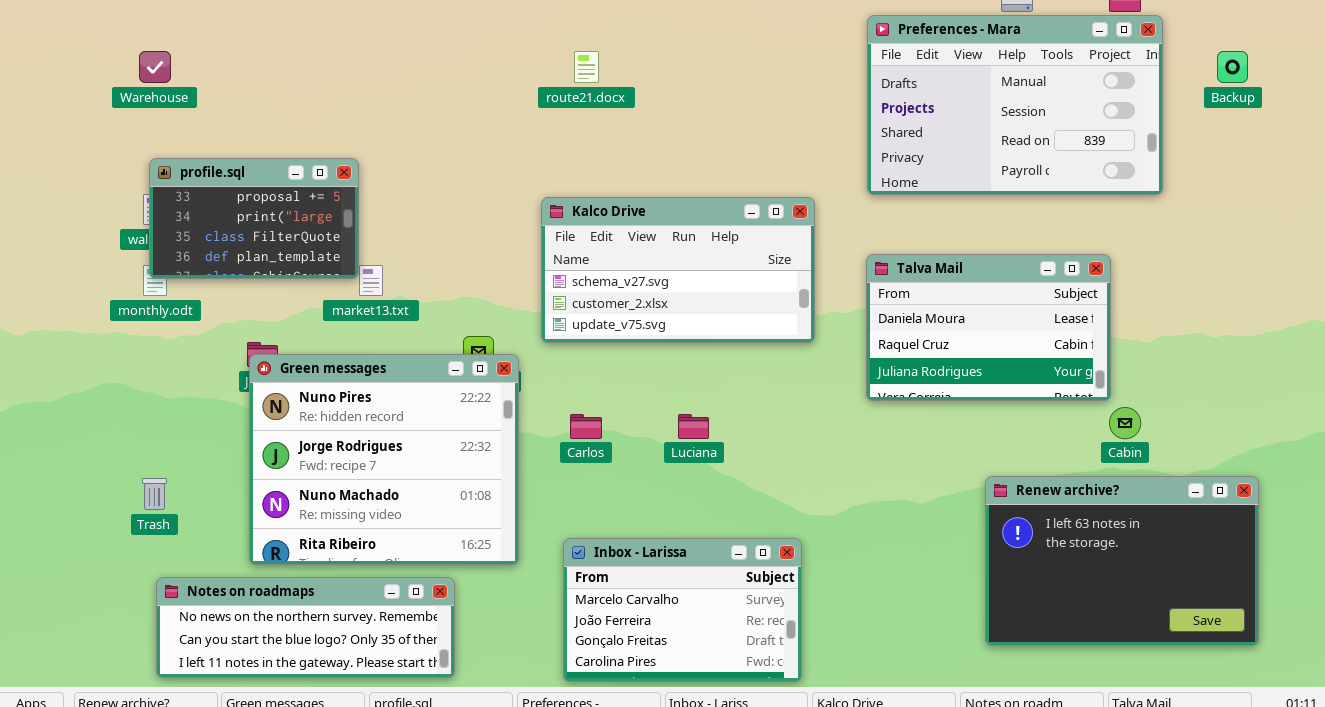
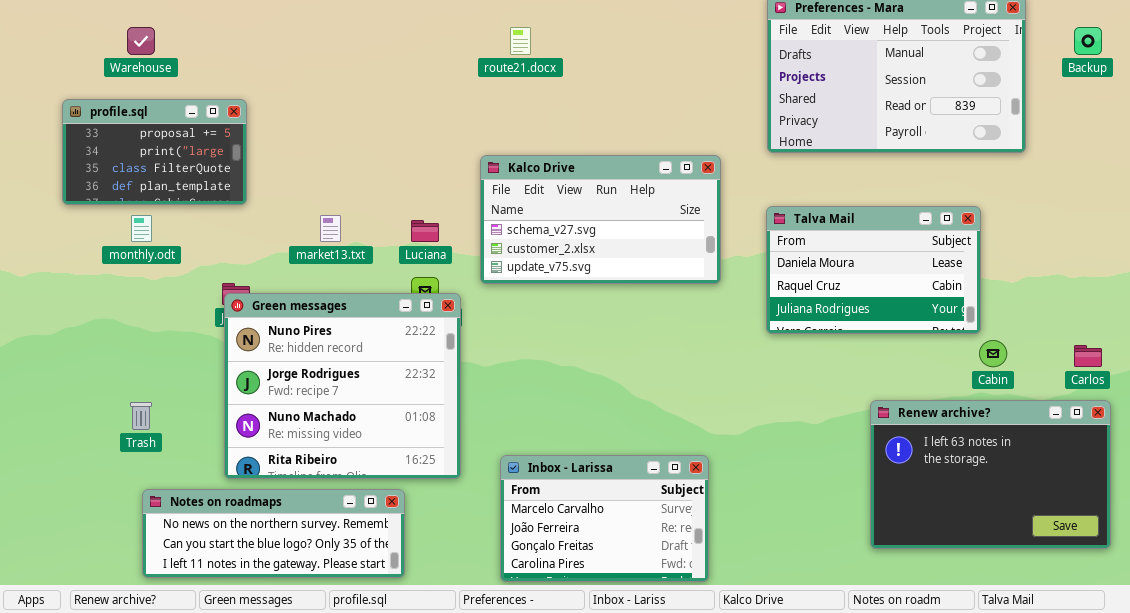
profile.sql: [149,158,359,279] -> [62,99,247,205], moved
Carlos: [570,414,602,439] -> [1074,345,1102,367], moved
Luciana: [678,414,709,439] -> [411,220,439,242], moved

